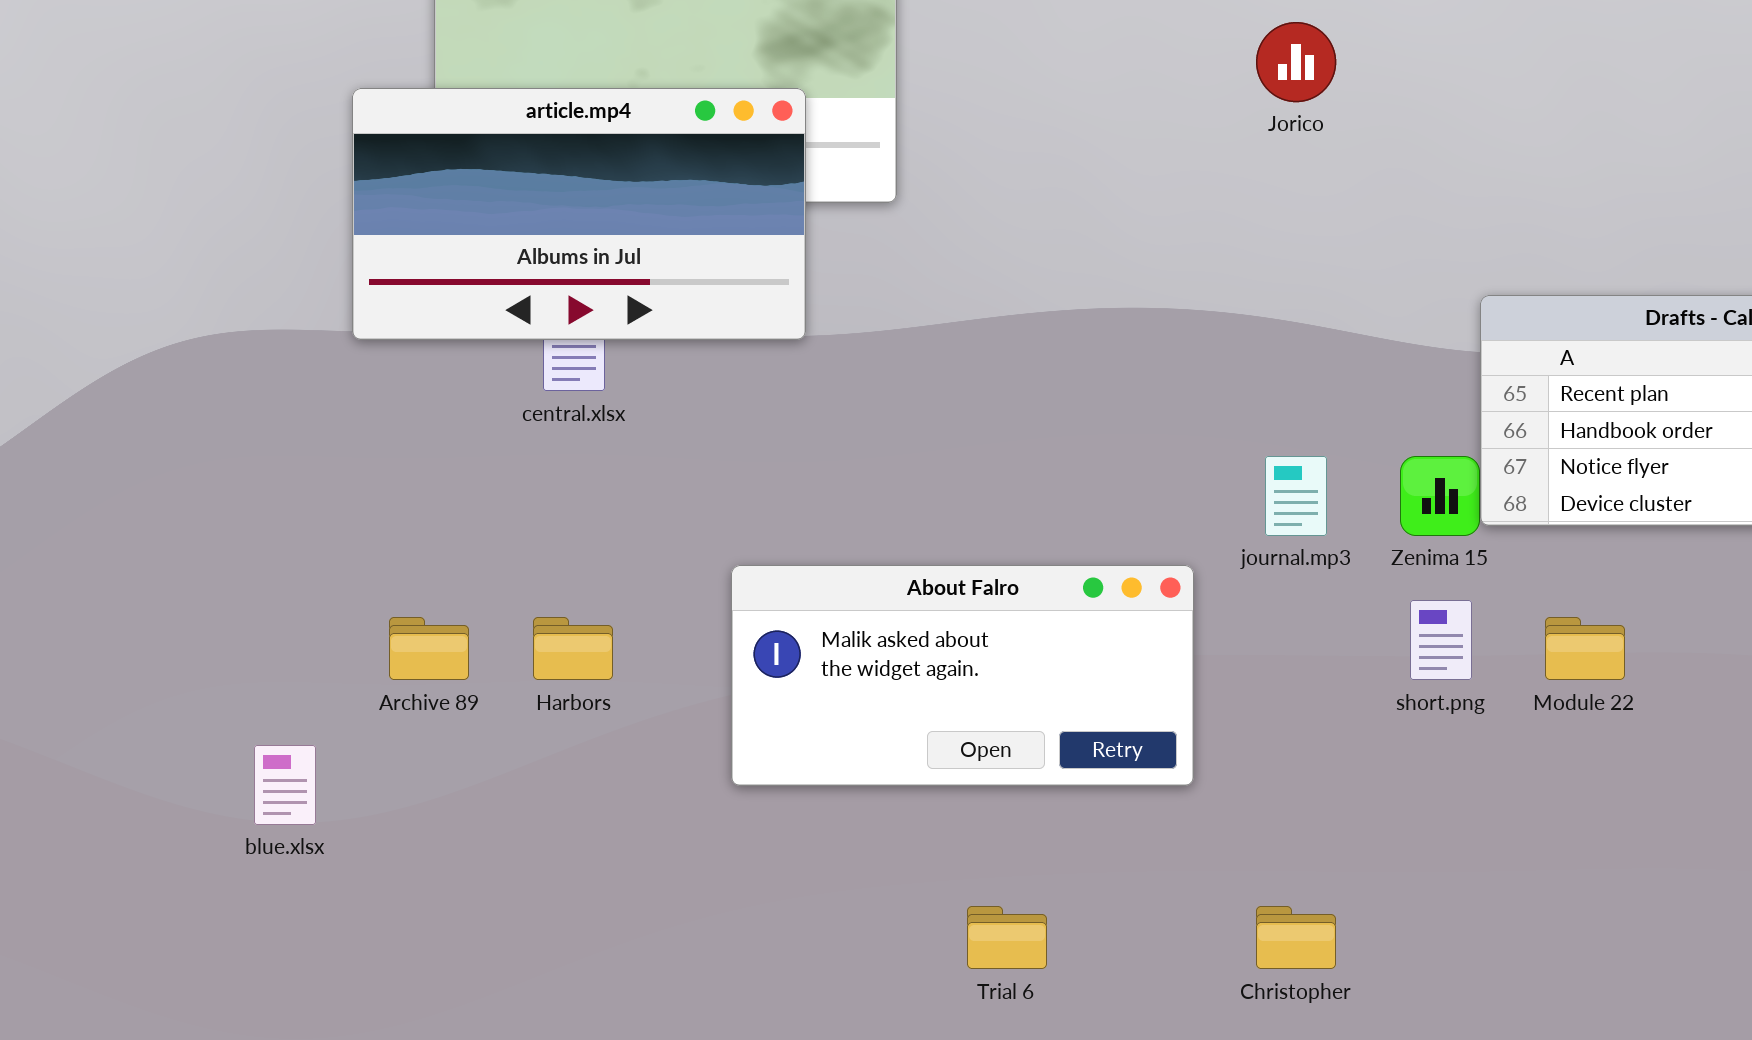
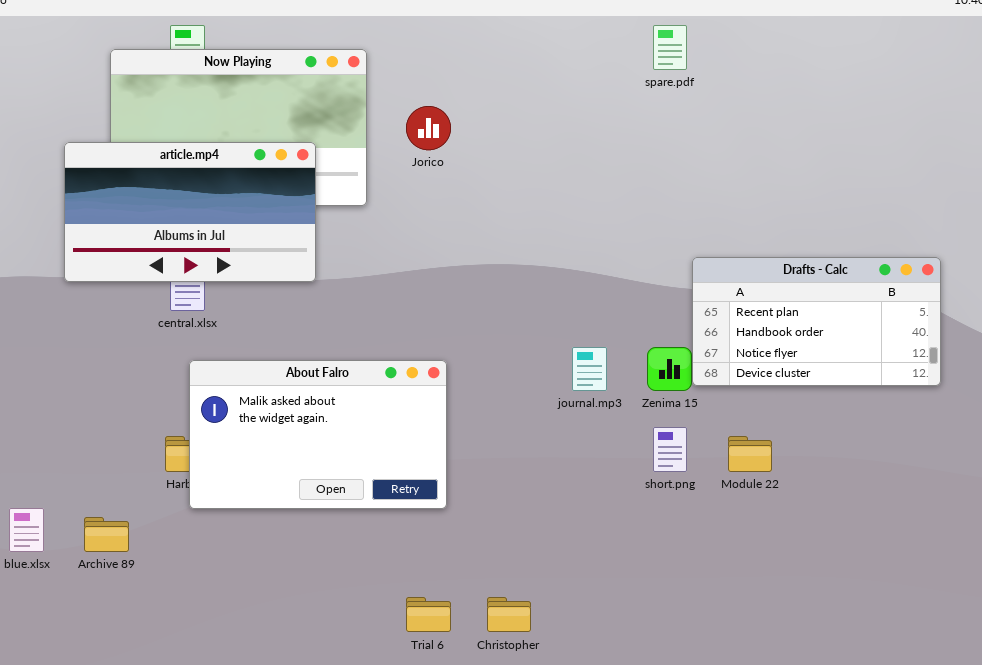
Jorico: [1256,22,1336,102] -> [406,106,451,150], moved
About Falro: [731,565,1194,786] -> [189,360,447,509], moved, resized
Archive 89: [389,617,469,680] -> [84,517,129,552], moved
Christopher: [1256,906,1336,969] -> [487,597,531,632], moved

